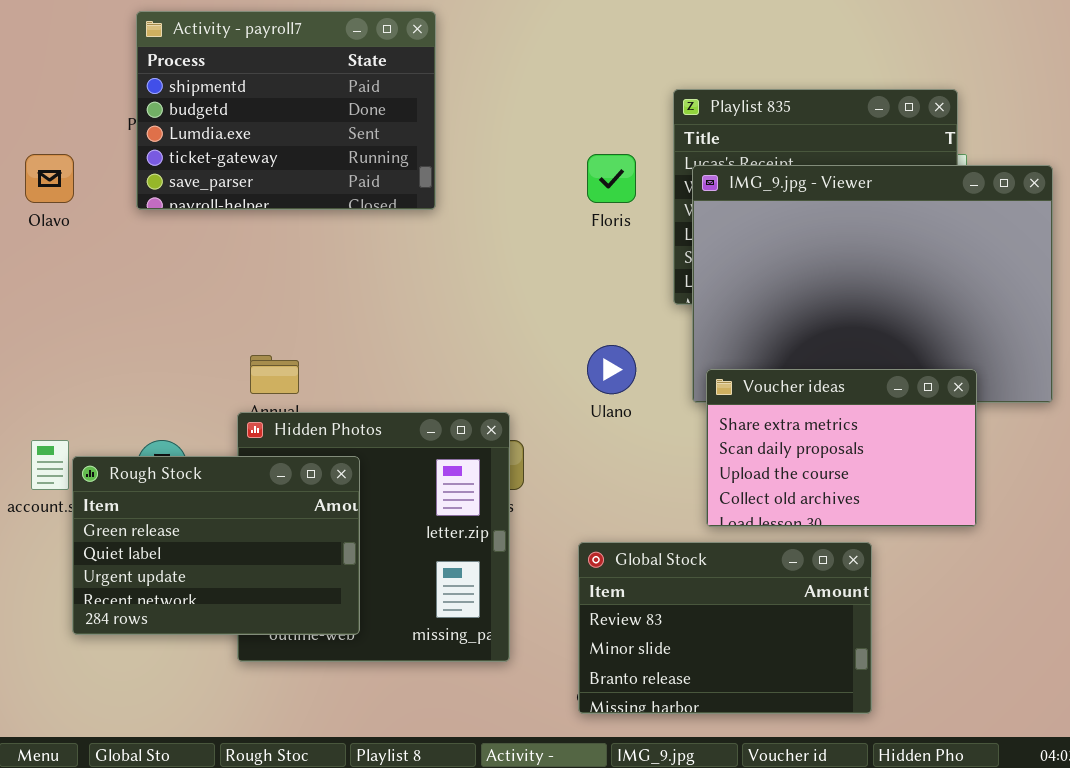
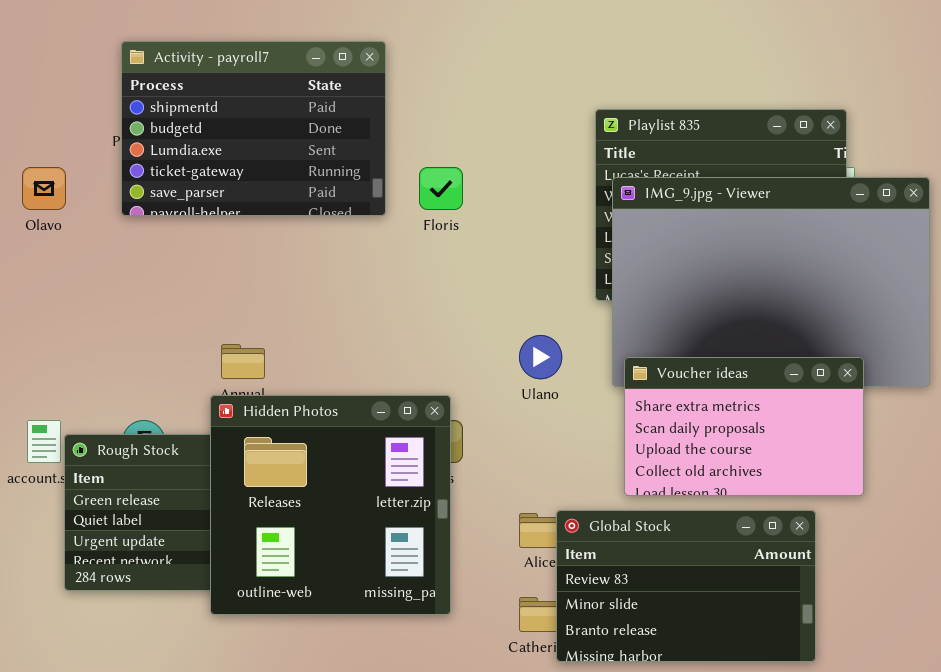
Floris: [587,154,636,203] -> [419,167,463,210], moved
Hidden Photos: [237,412,510,662] -> [210,395,451,615], raised
Global Stock: [578,542,872,714] -> [556,510,816,662], moved

